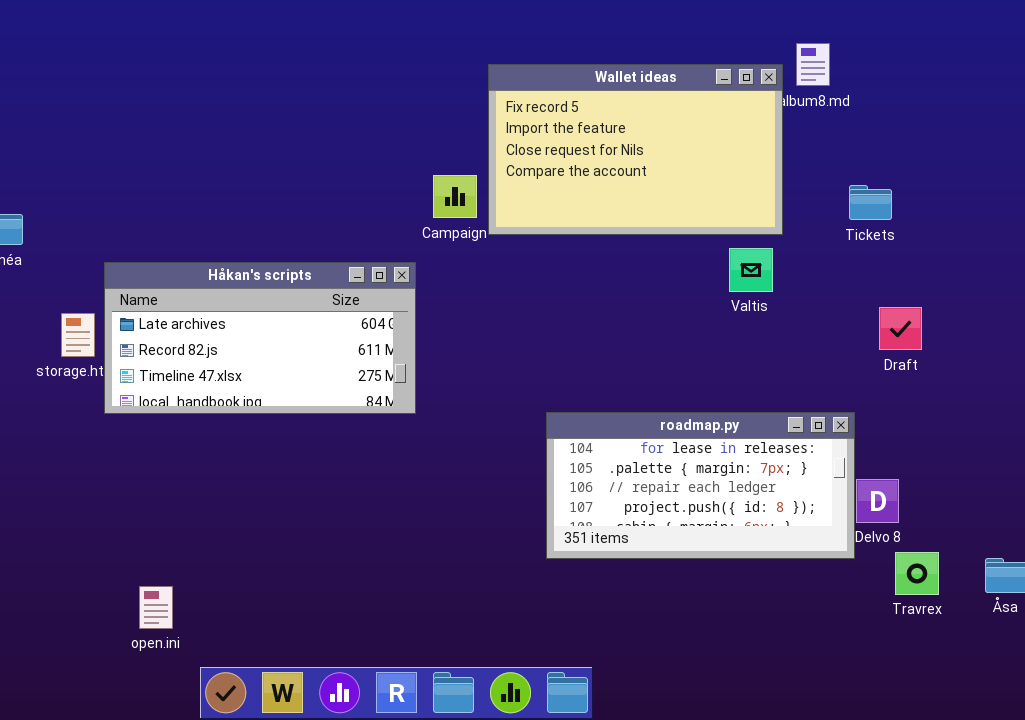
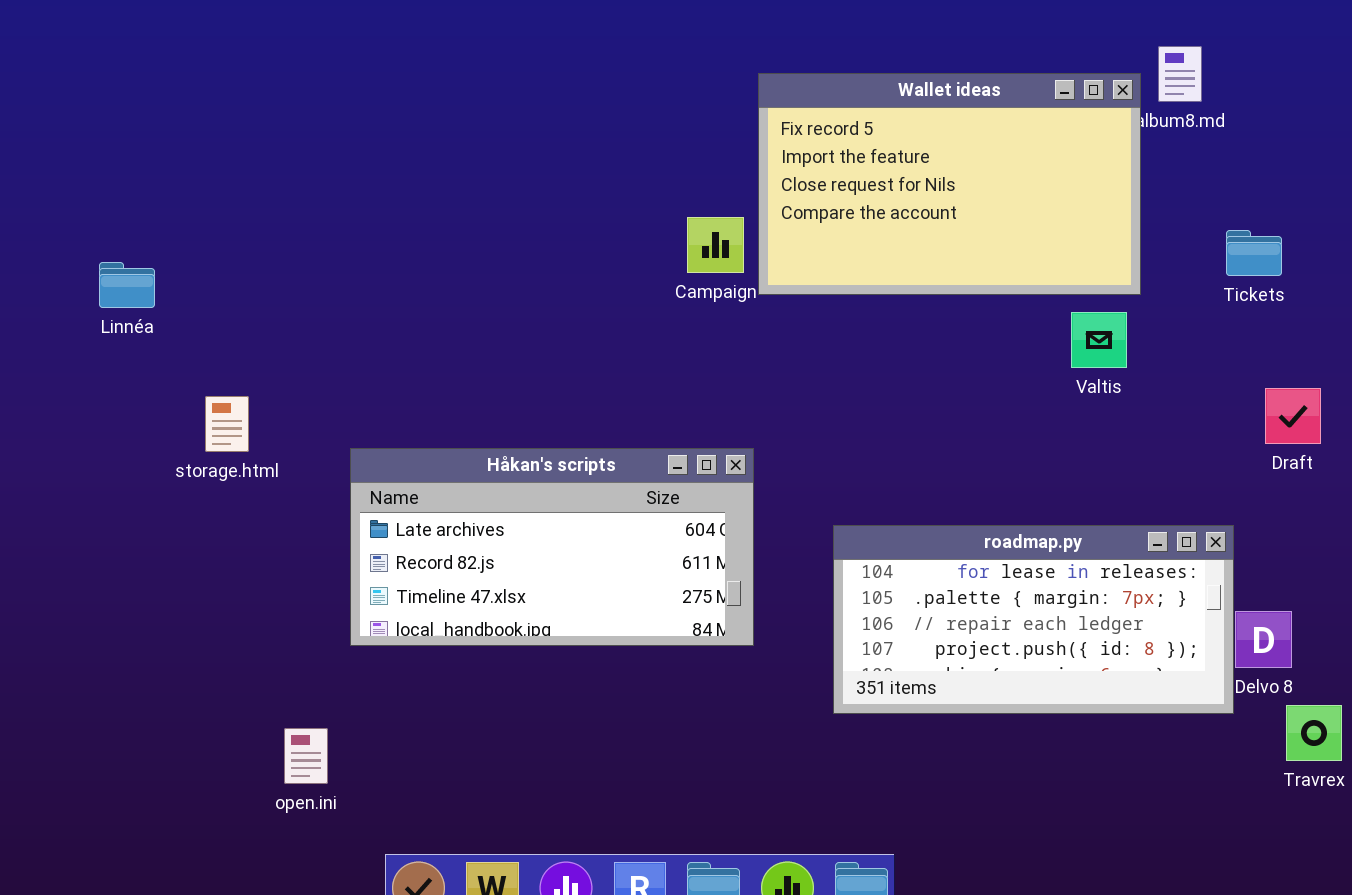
Håkan's scripts: [104,262,416,414] -> [350,448,754,646], moved
open.ini: [139,586,173,629] -> [284,728,328,784], moved

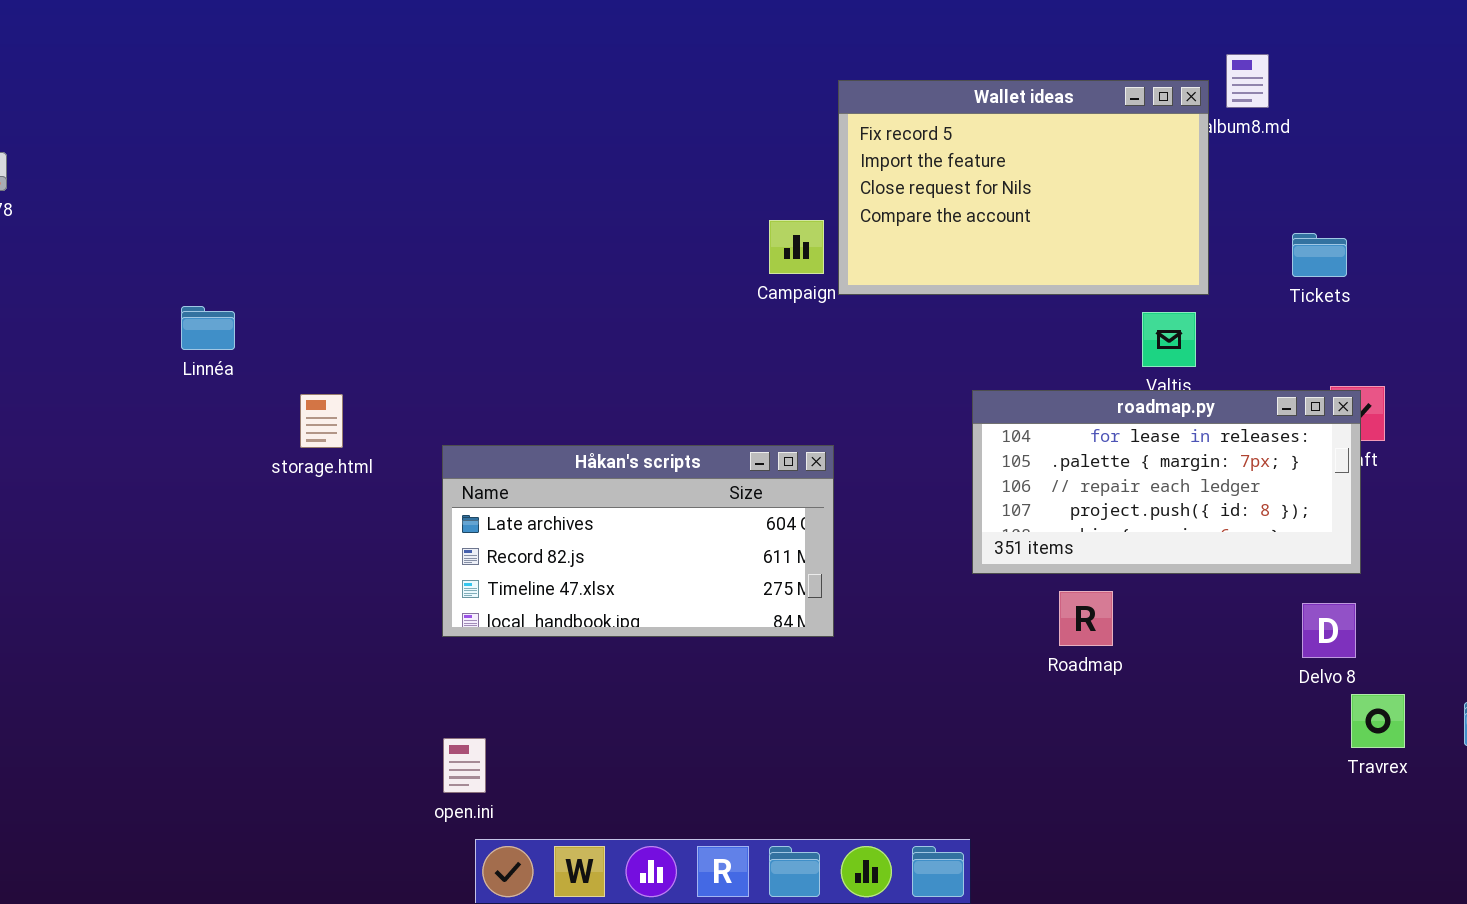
Linnéa: [99,262,155,308] -> [181,306,235,350], moved
roadmap.py: [833,525,1234,714] -> [972,390,1361,574], moved
open.ini: [284,728,328,784] -> [443,738,486,793], moved

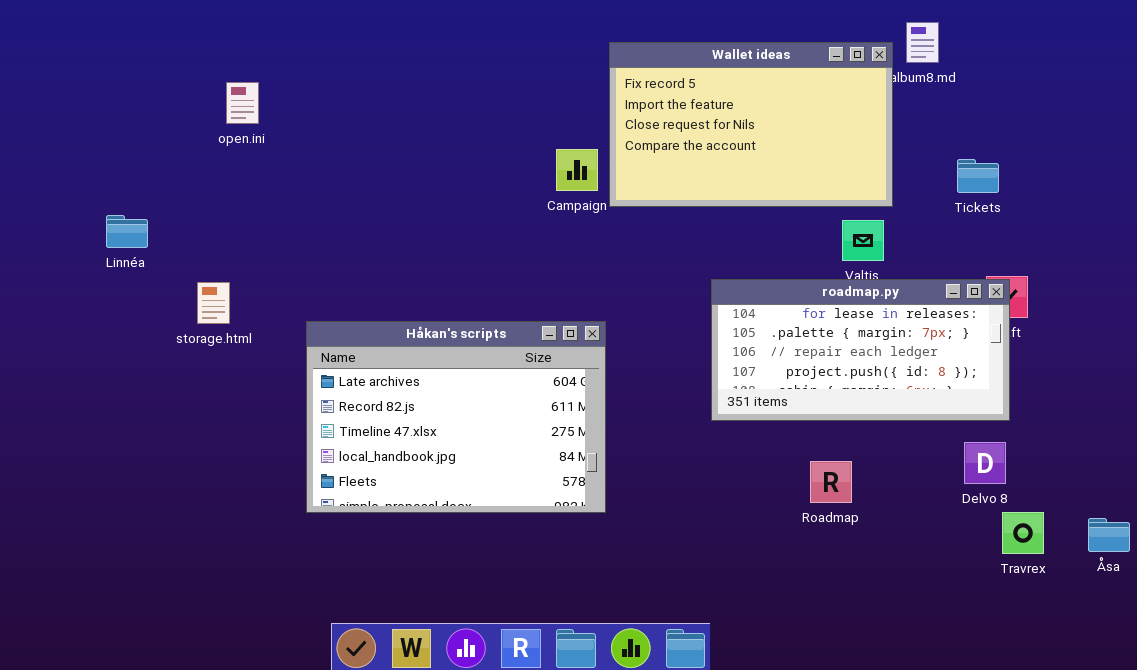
Håkan's scripts: [442,445,834,637] -> [306,321,606,513], resized
Roadmap: [1059,591,1113,646] -> [810,461,852,503], moved
open.ini: [443,738,486,793] -> [226,82,259,124], moved

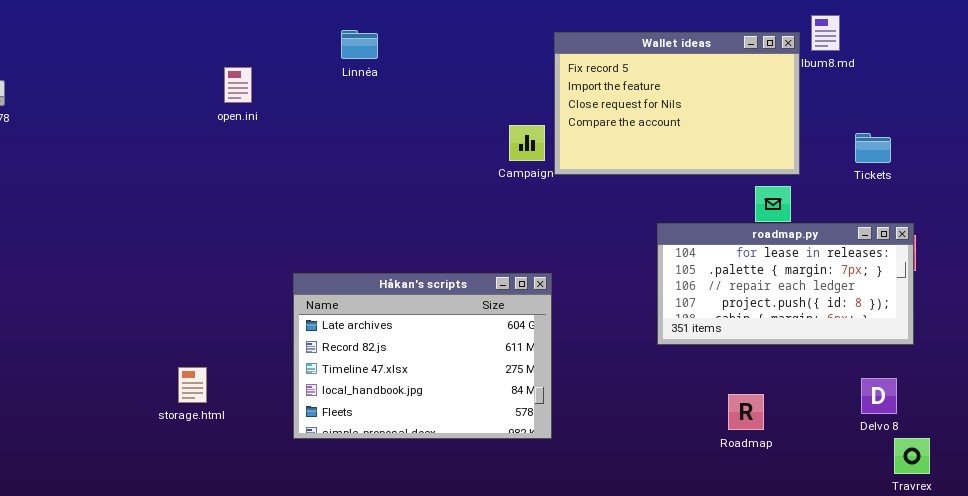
Linnéa: [106,215,148,248] -> [341,30,378,59], moved
roadmap.py: [711,279,1010,421] -> [657,223,914,345], moved
storage.html: [197,282,230,324] -> [178,367,207,403], moved

